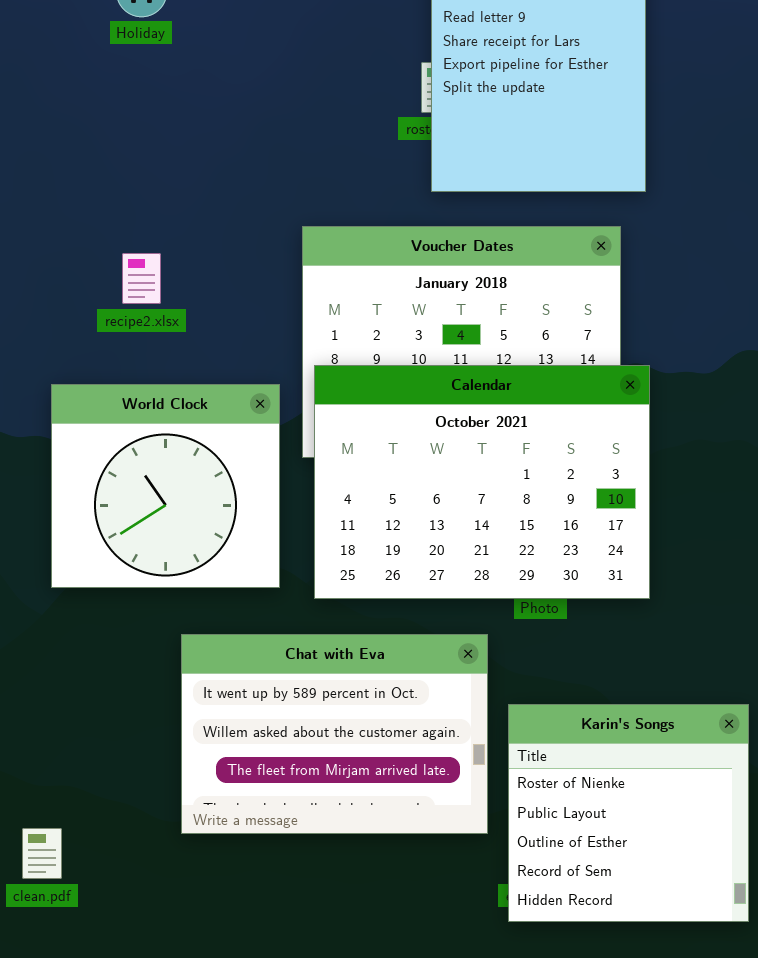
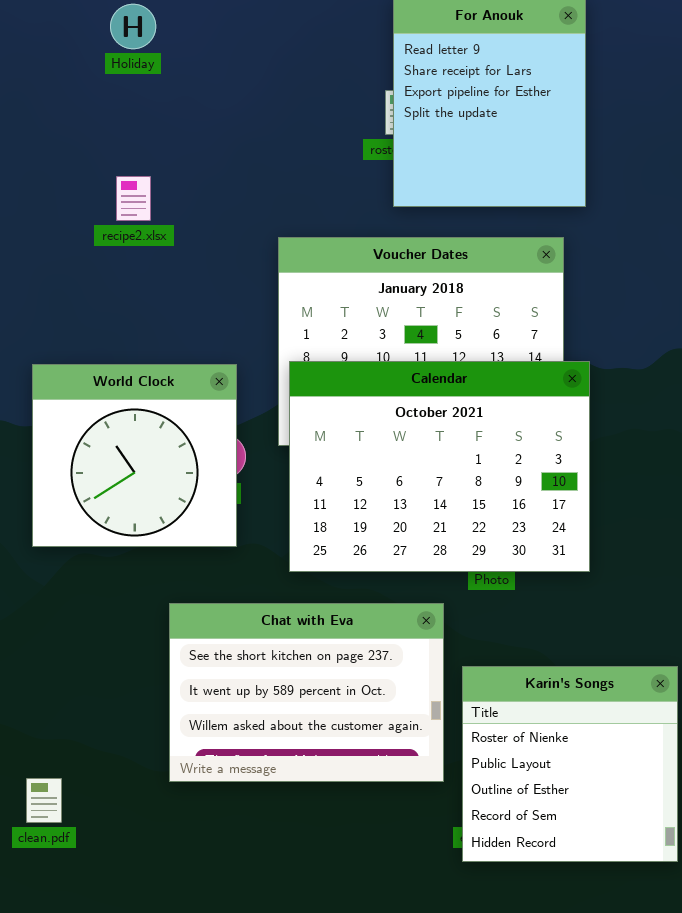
recipe2.xlsx: [122,253,161,304] -> [116,176,151,221], moved
World Clock: [51,384,280,588] -> [32,364,237,547], moved
Chat with Eva: [181,634,488,834] -> [169,603,444,782], scrolled up 1 row

